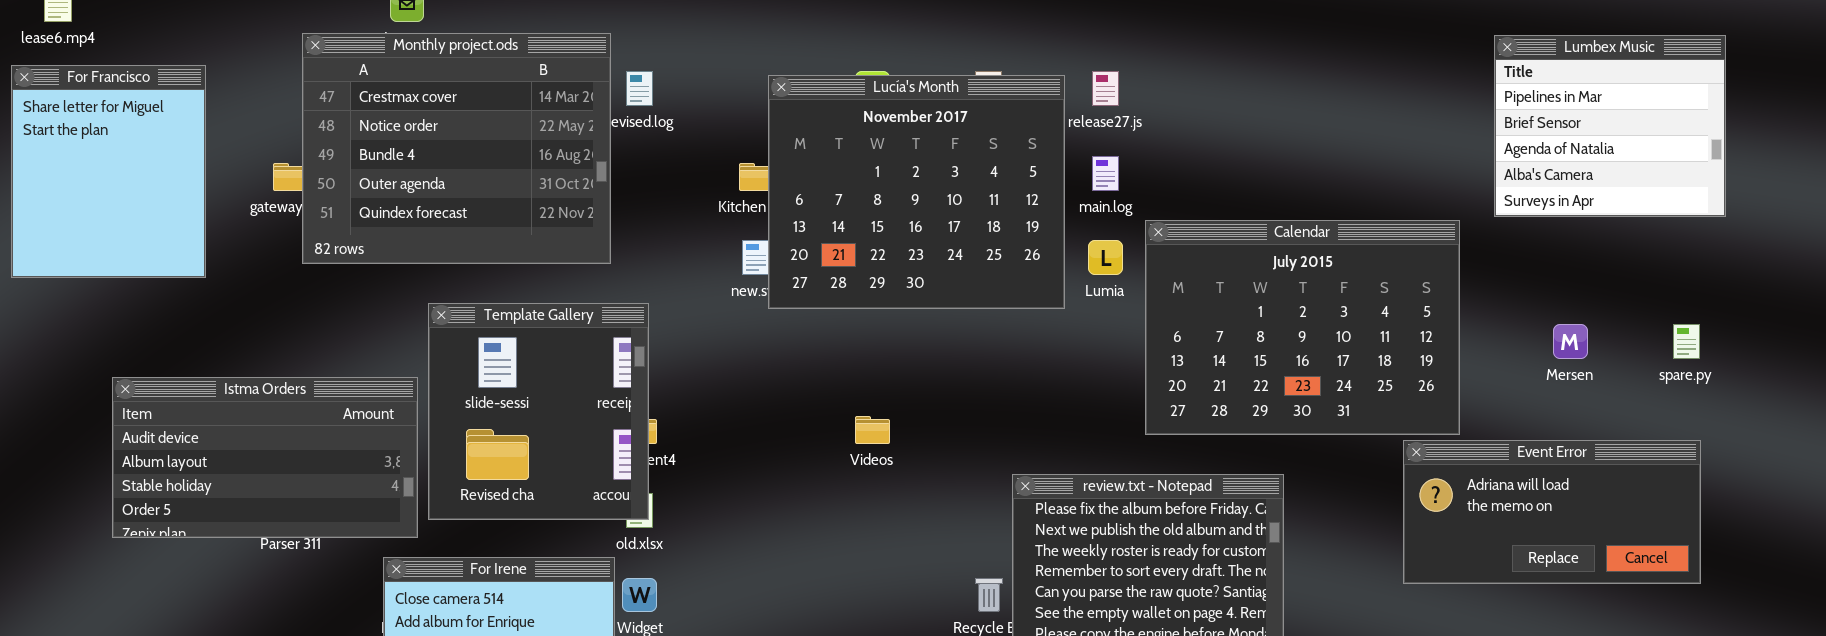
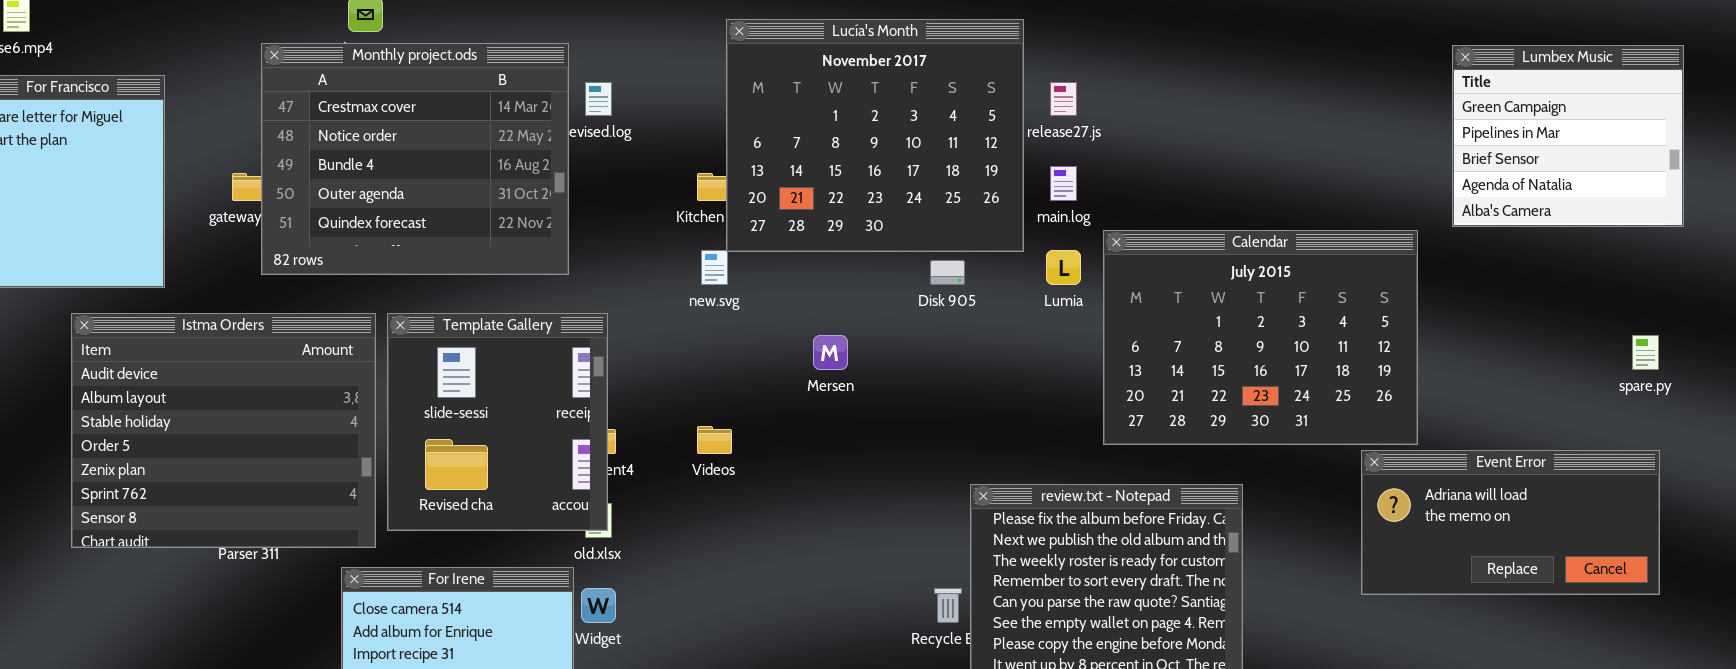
Lumbex Music: [1494,35,1726,217] -> [1452,45,1684,227], scrolled up 1 row
Lucía's Month: [768,75,1065,309] -> [726,19,1024,252], moved
Mersen: [1553,324,1588,359] -> [813,335,848,370], moved
Istma Orders: [112,377,418,538] -> [71,313,376,548], resized
Videos: [855,416,890,444] -> [697,426,732,454], moved

